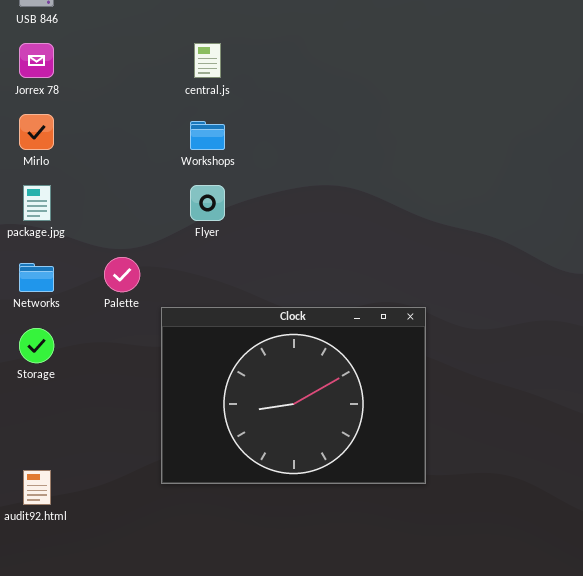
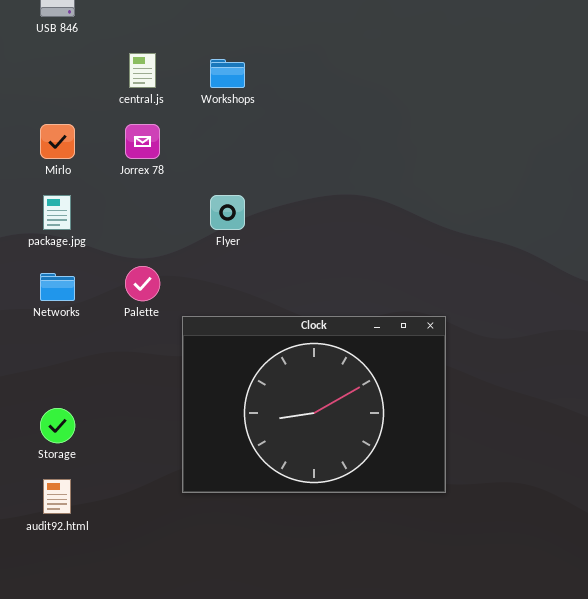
Jorrex 78: [19,43,54,78] -> [125,124,160,159], moved
central.js: [194,43,221,78] -> [129,53,156,88], moved
Workshops: [190,121,225,150] -> [210,59,245,88], moved
Storage: [19,328,54,363] -> [40,408,75,443], moved

